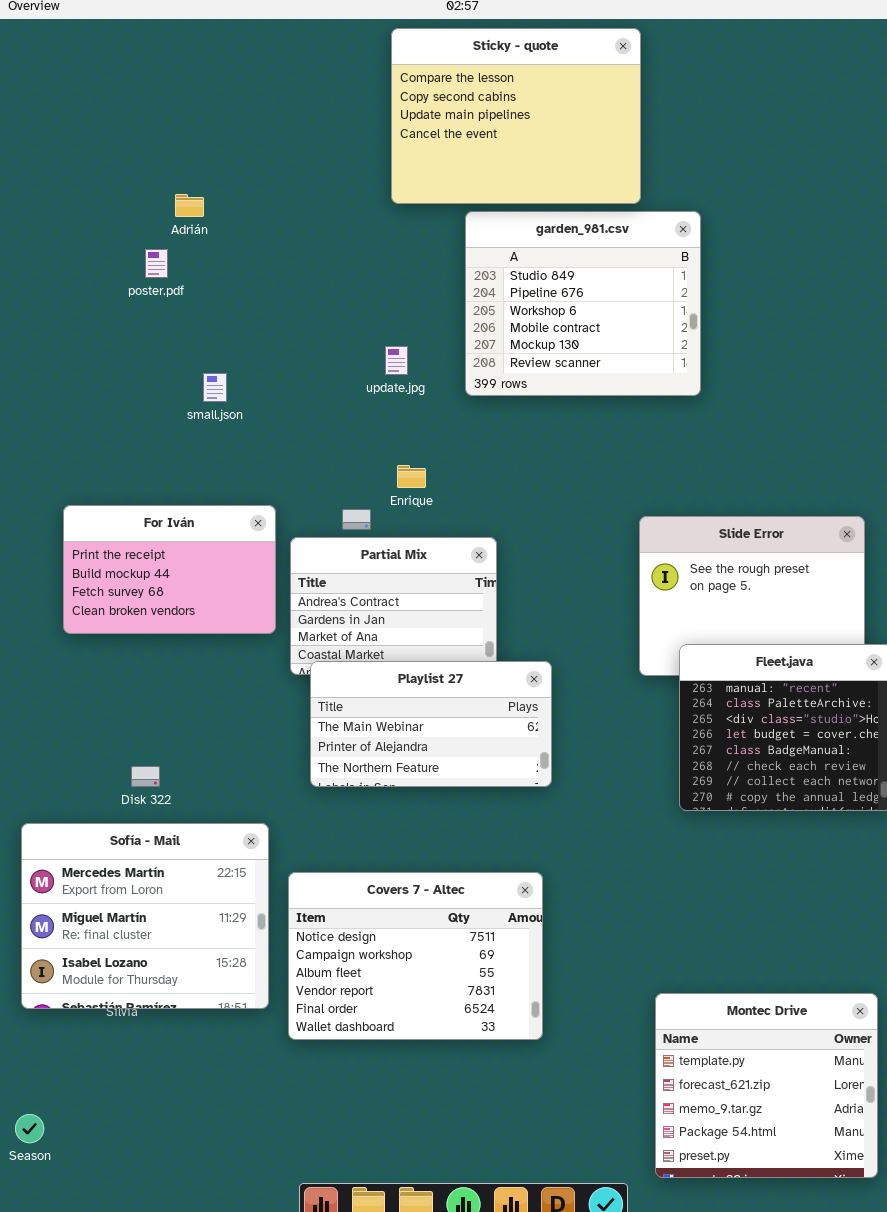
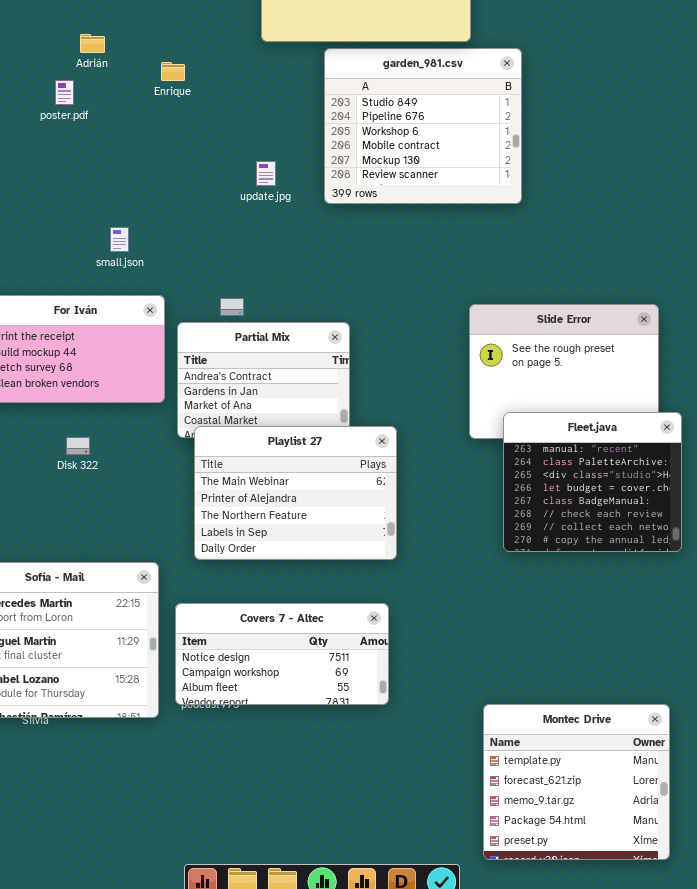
small.json: [203,373,227,402] -> [110,227,129,252], moved
Enrique: [397,465,426,488] -> [161,62,185,81], moved
Playlist 27: [310,661,552,787] -> [194,426,397,560], resized
Disk 322: [131,766,160,787] -> [66,437,90,455], moved
Covers 7 - Altec: [288,872,543,1040] -> [175,603,389,705], resized

